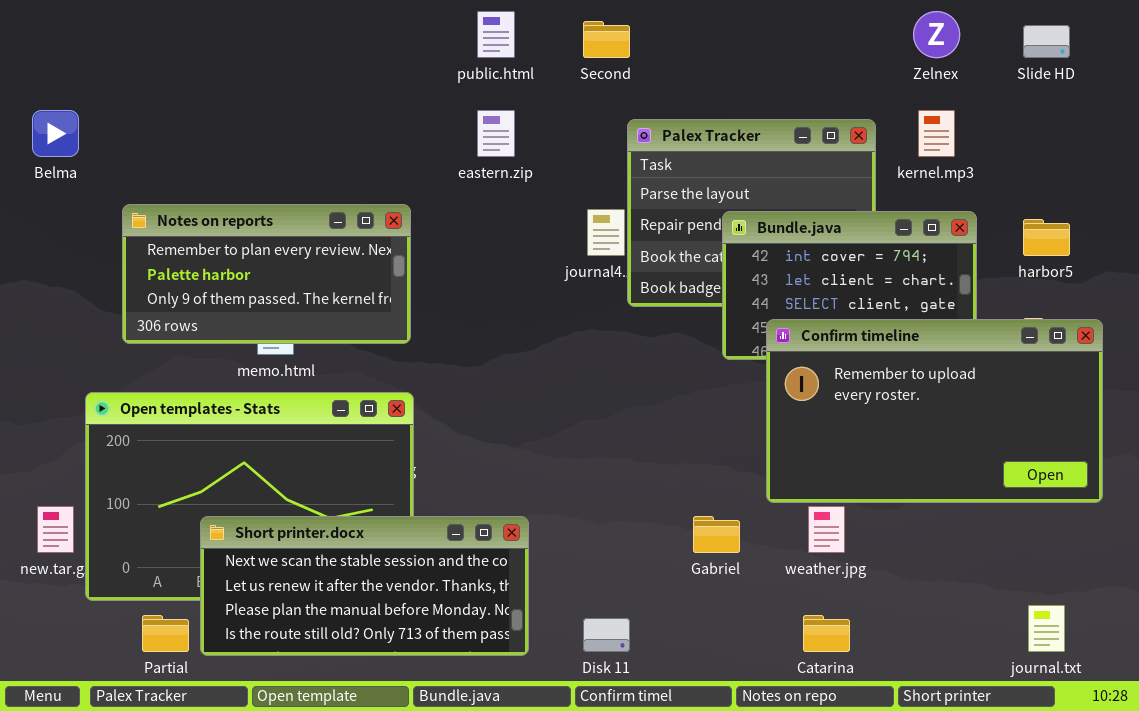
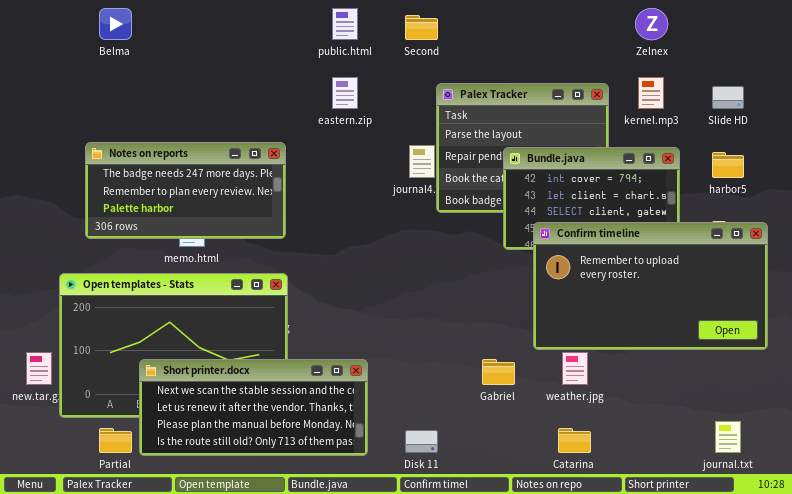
Slide HD: [1023,25,1070,58] -> [712,86,744,109], moved
Belma: [32,110,79,157] -> [99,8,132,40], moved
Notes on reports: [122,204,411,344] -> [85,142,286,239], scrolled up 1 row

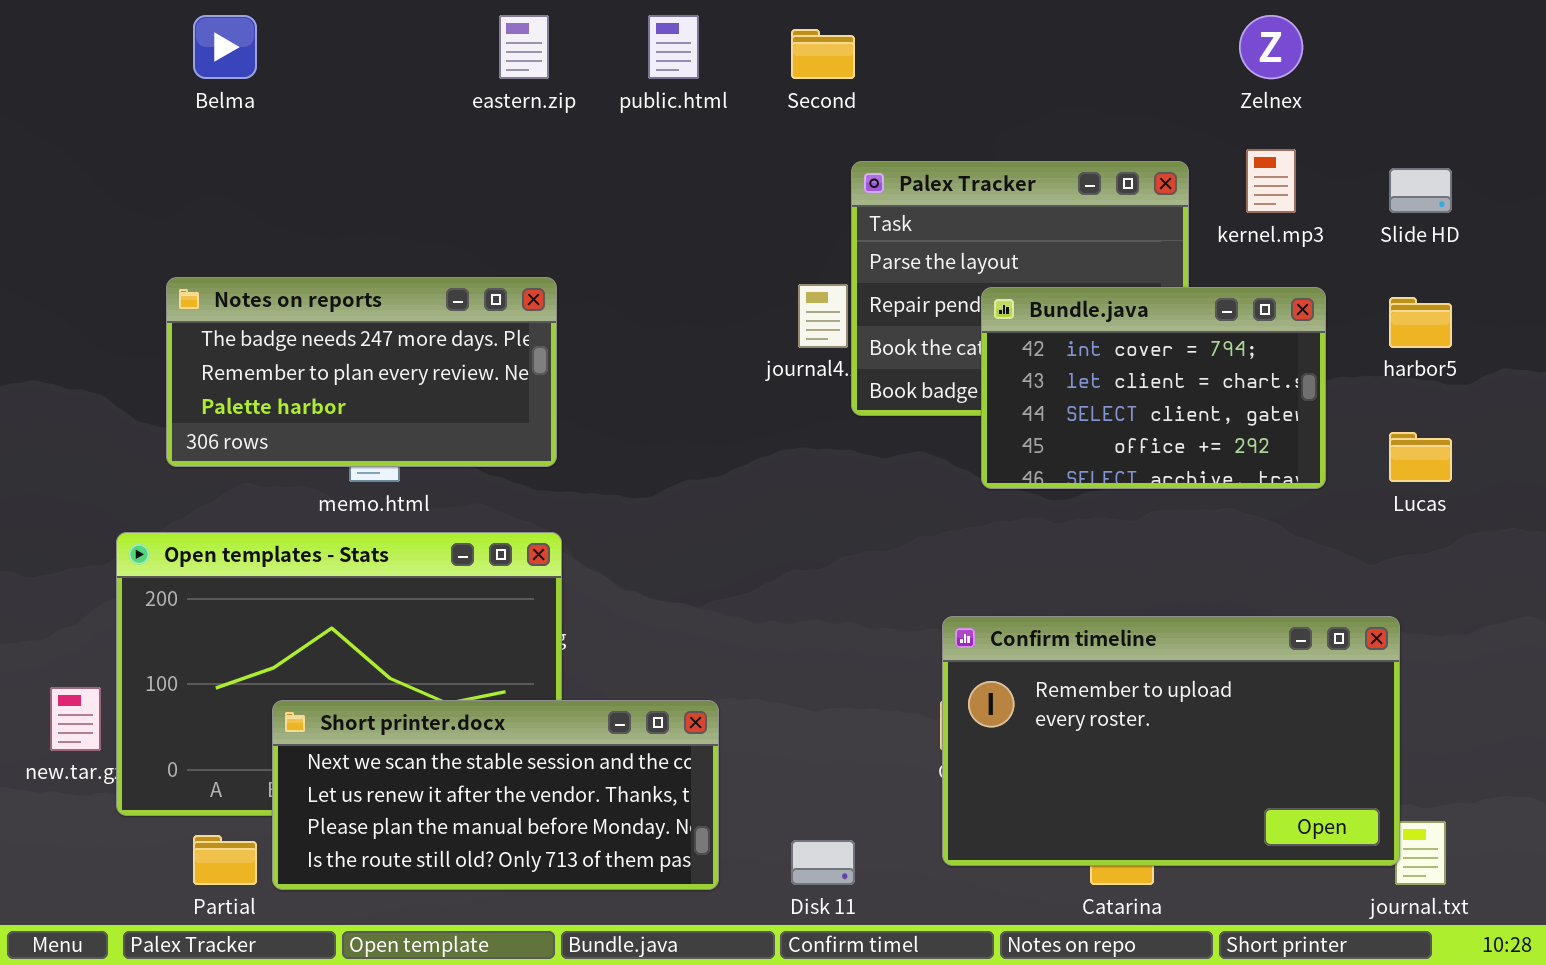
eastern.zip: [332,77,358,109] -> [499,15,549,79], moved
Confirm timeline: [533,222,768,350] -> [942,616,1400,866], moved

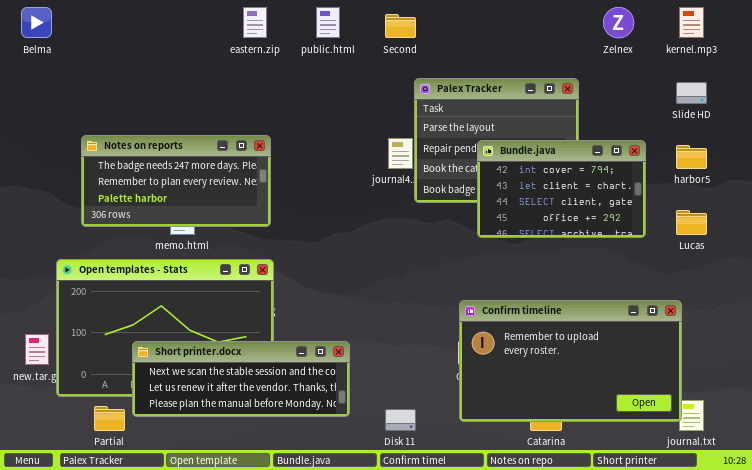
Belma: [193,15,257,79] -> [21,7,52,38], moved
kernel.mp3: [1246,149,1296,213] -> [679,7,704,38], moved
Short printer.docx: [272,700,719,890] -> [132,341,350,417], resized

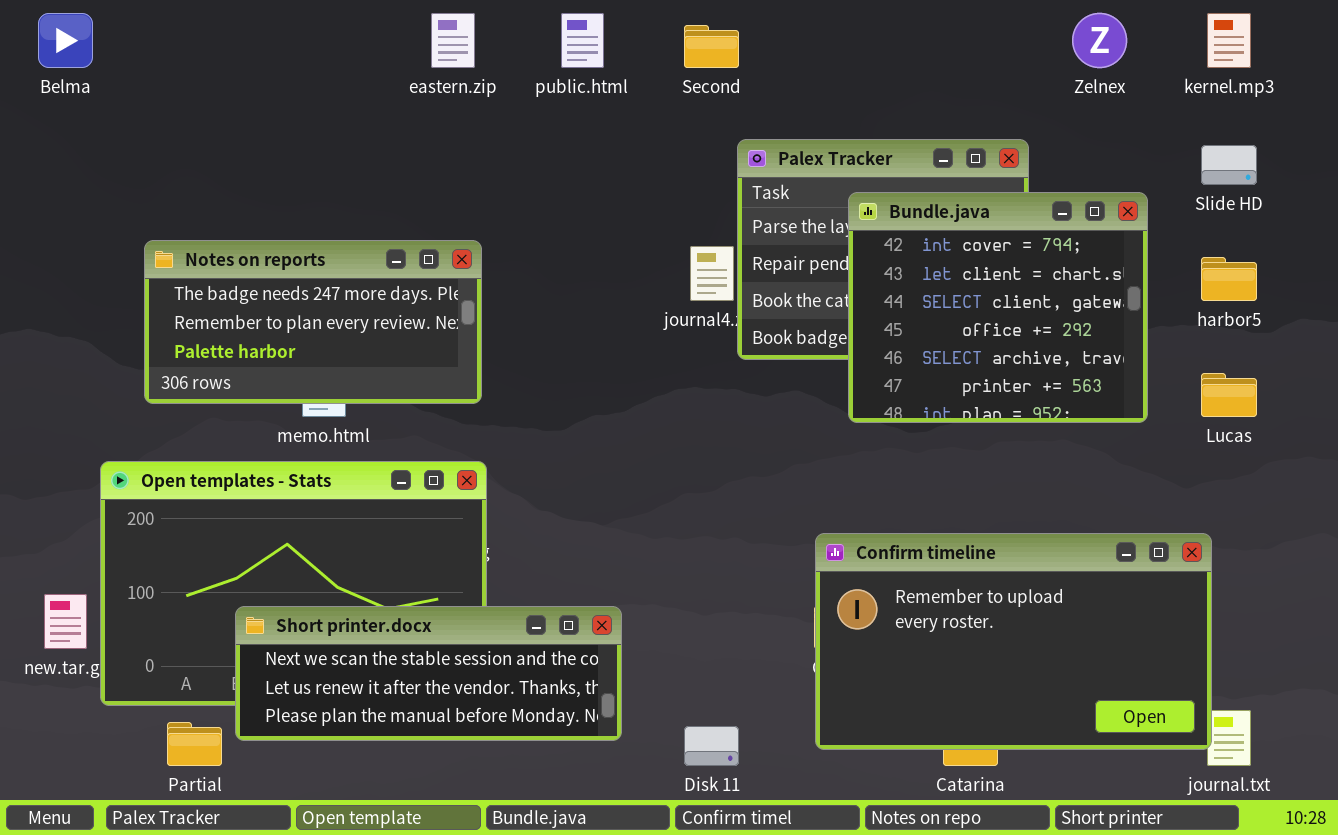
Bundle.java: [477,140,646,238] -> [848,192,1148,423], resized

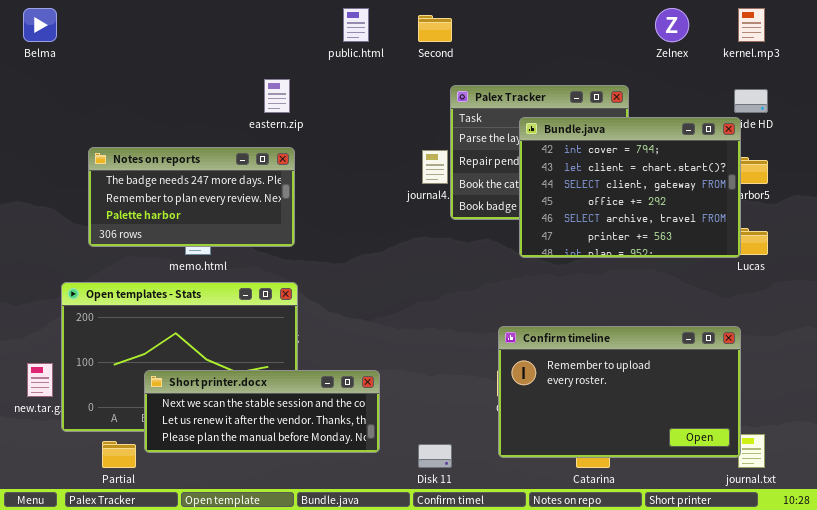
eastern.zip: [431,13,475,68] -> [264,79,290,113], moved
Bundle.java: [848,192,1148,423] -> [519,117,741,258], resized

